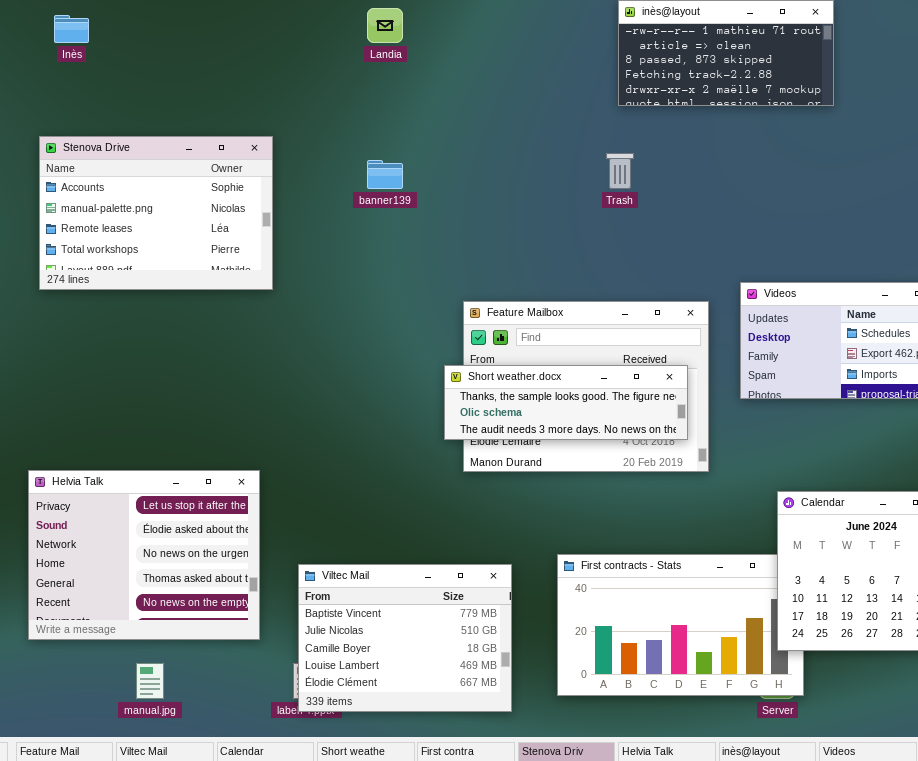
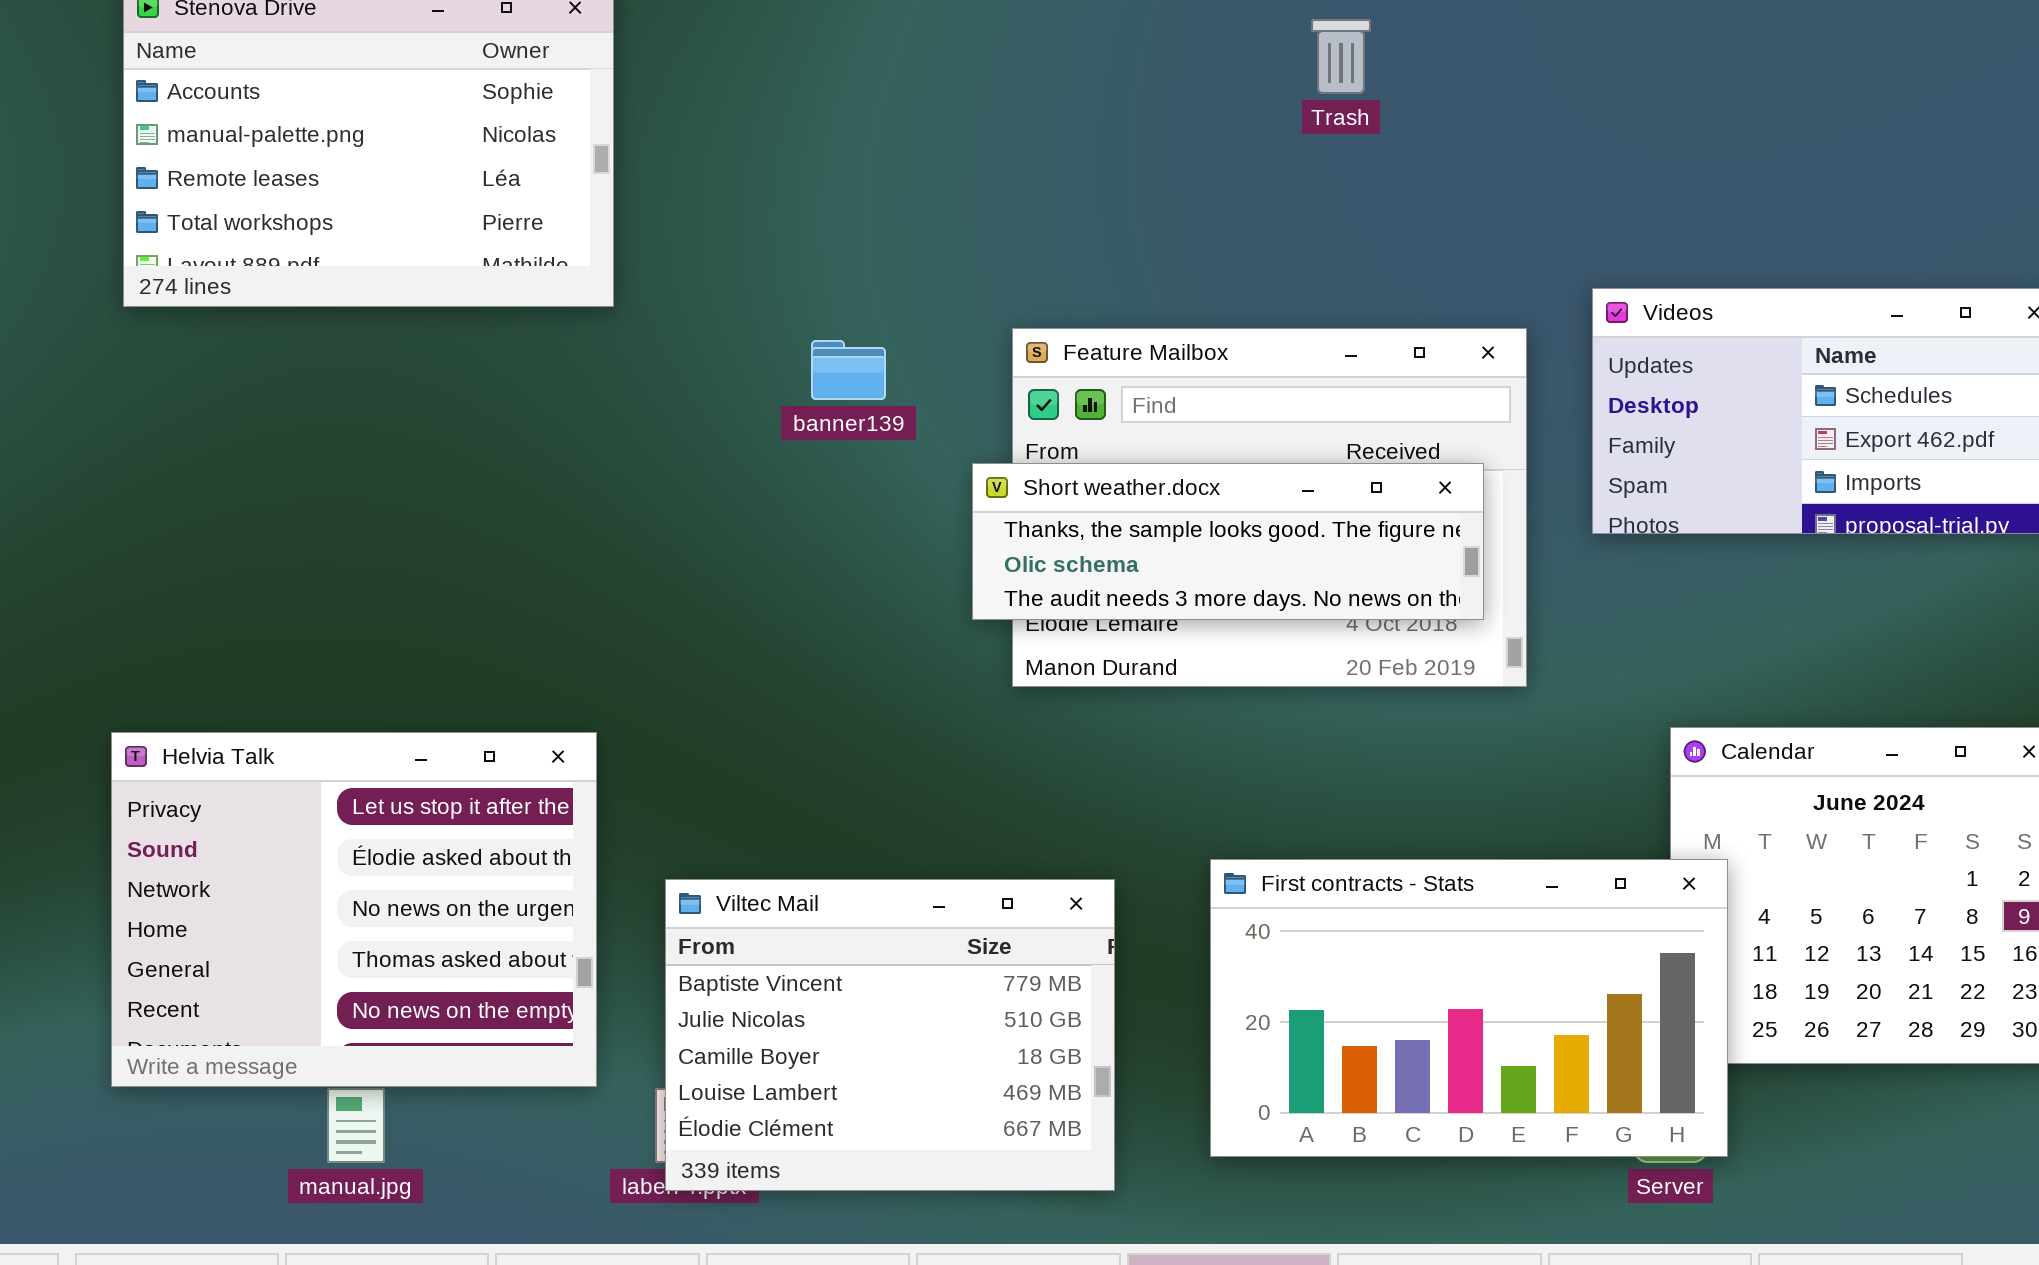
banner139: [367,160,403,189] -> [811,340,886,400], moved
Helvia Talk: [28,470,260,640] -> [111,732,597,1087], moved
First contracts - Stats: [557,554,804,696] -> [1210,859,1728,1157], raised

